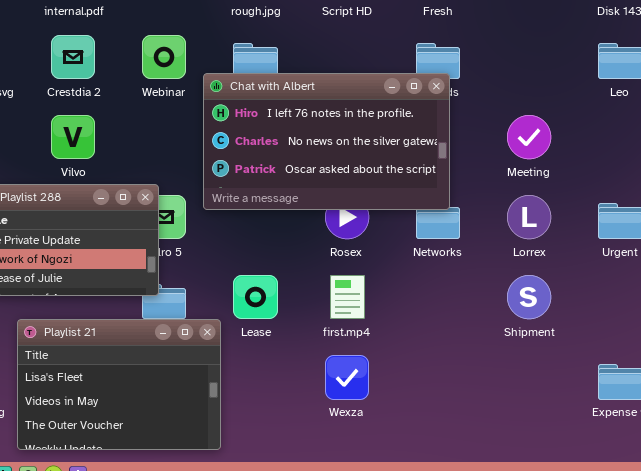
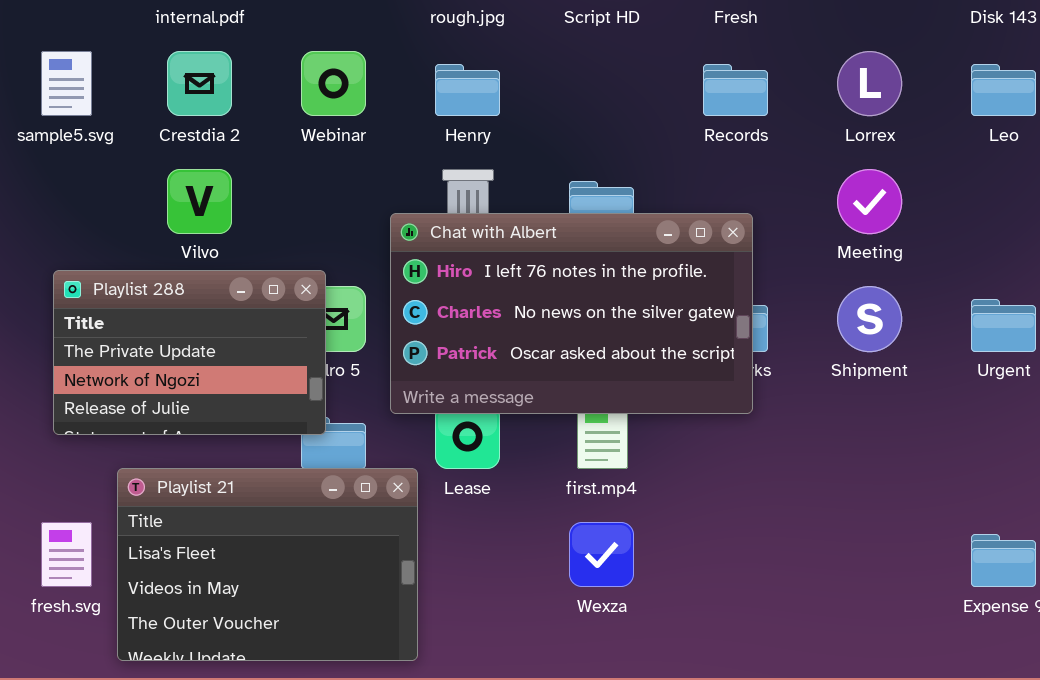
Chat with Albert: [203,73,450,210] -> [390,213,753,414], moved
Lorrex: [507,195,551,239] -> [837,51,902,116], moved
Shipment: [507,275,551,319] -> [837,286,902,352], moved

